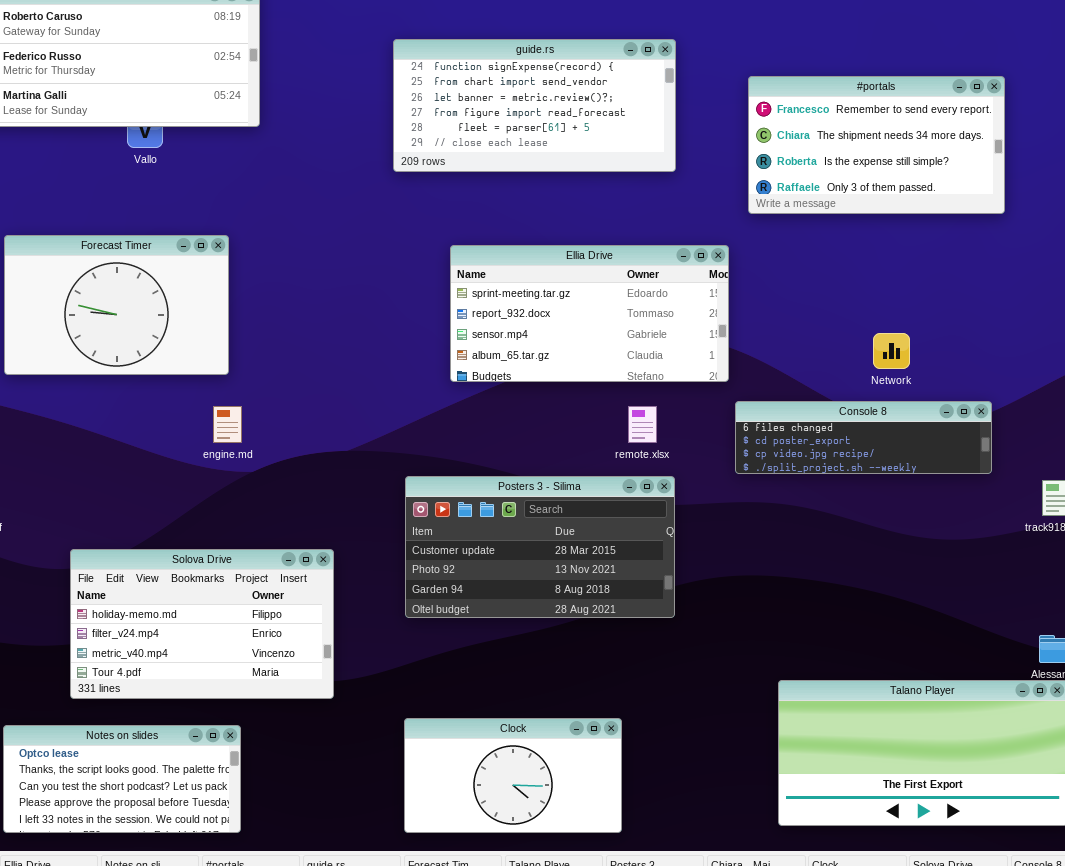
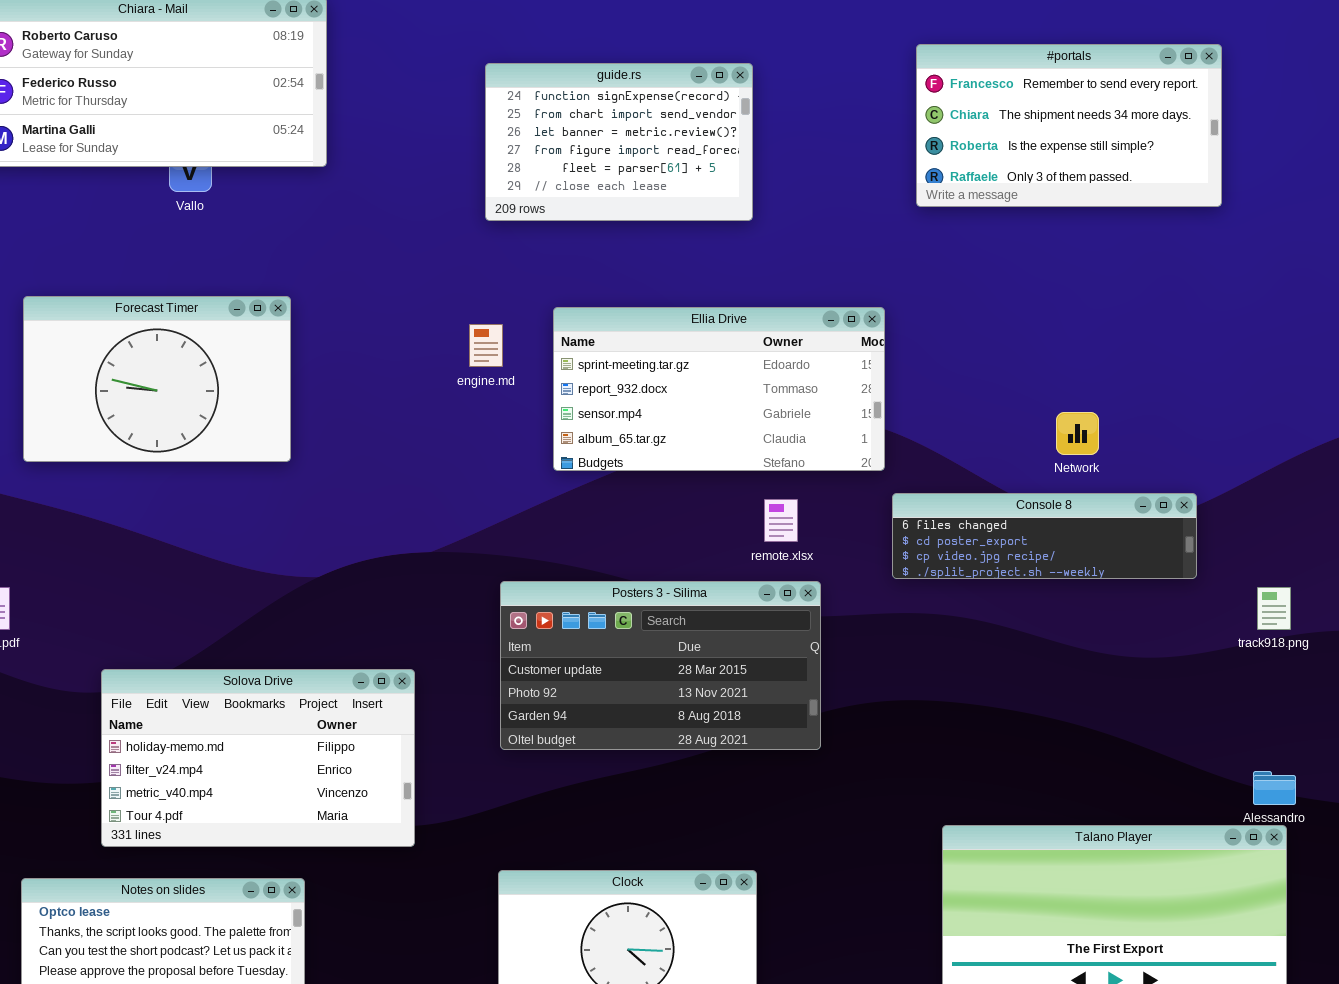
guide.rs: [393,39,676,172] -> [485,63,753,221], resized
#portals: [748,76,1005,214] -> [916,44,1222,207], moved
engine.md: [213,406,242,443] -> [469,324,503,367], moved

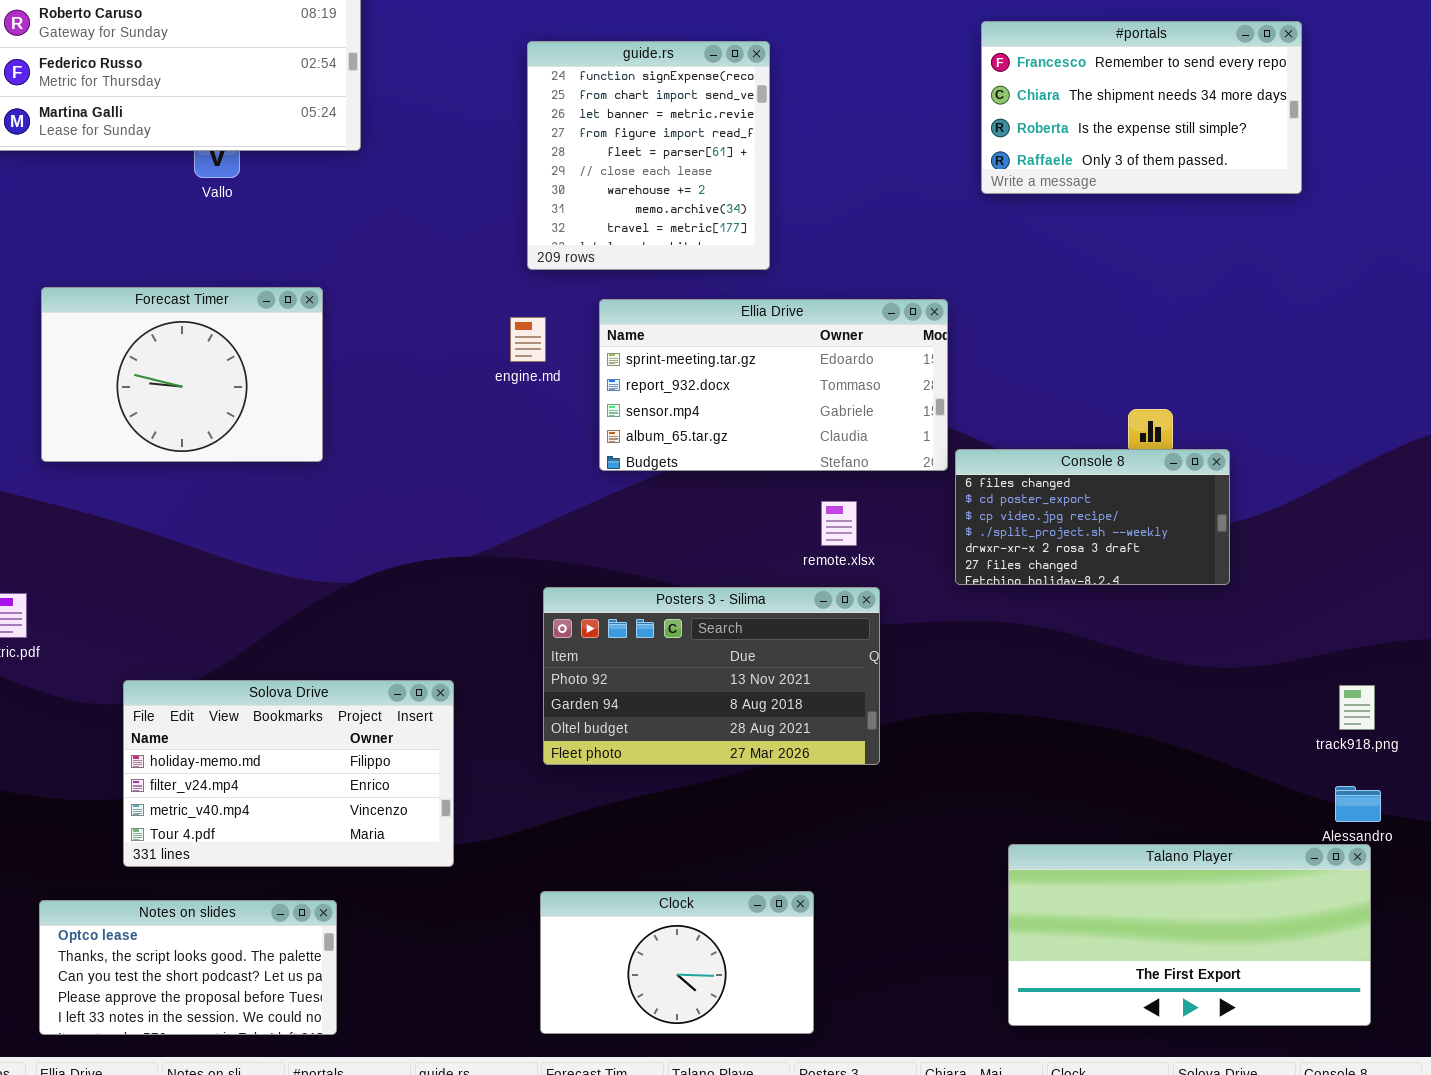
guide.rs: [485,63,753,221] -> [527,41,770,270], resized
Console 8: [892,493,1197,579] -> [955,449,1230,585], resized
Posters 3 - Silima: [500,581,821,750] -> [543,587,880,765], scrolled down 1 row
track918.png: [1257,587,1291,630] -> [1339,685,1375,730], moved

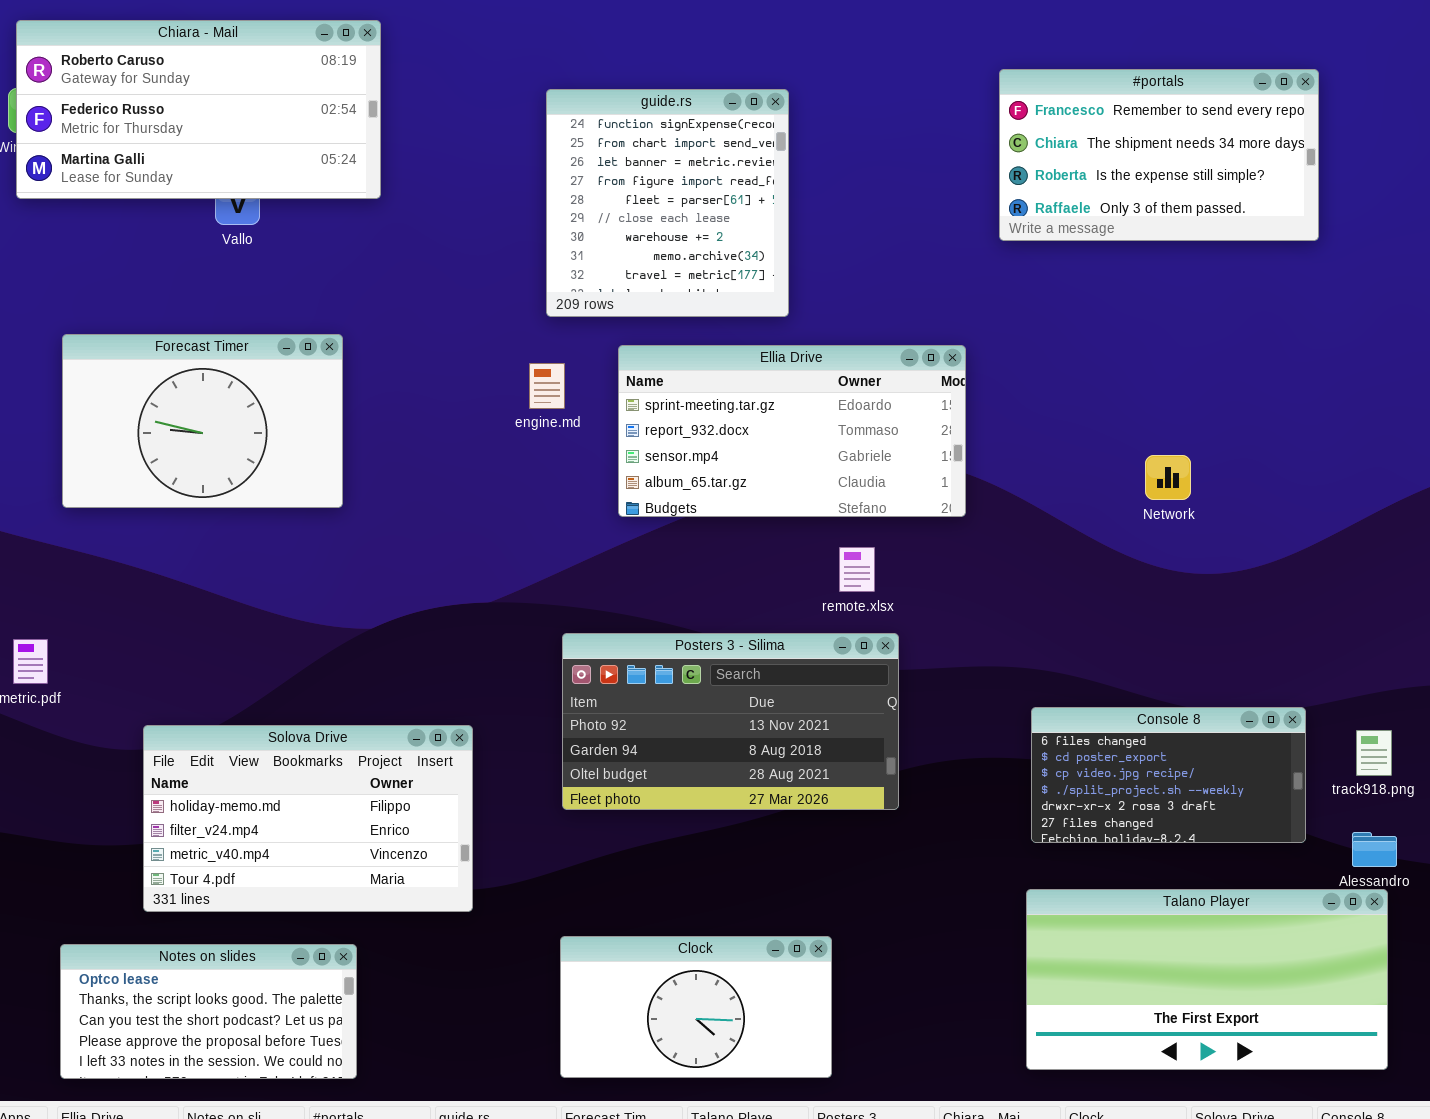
Console 8: [955,449,1230,585] -> [1031,707,1306,843], moved

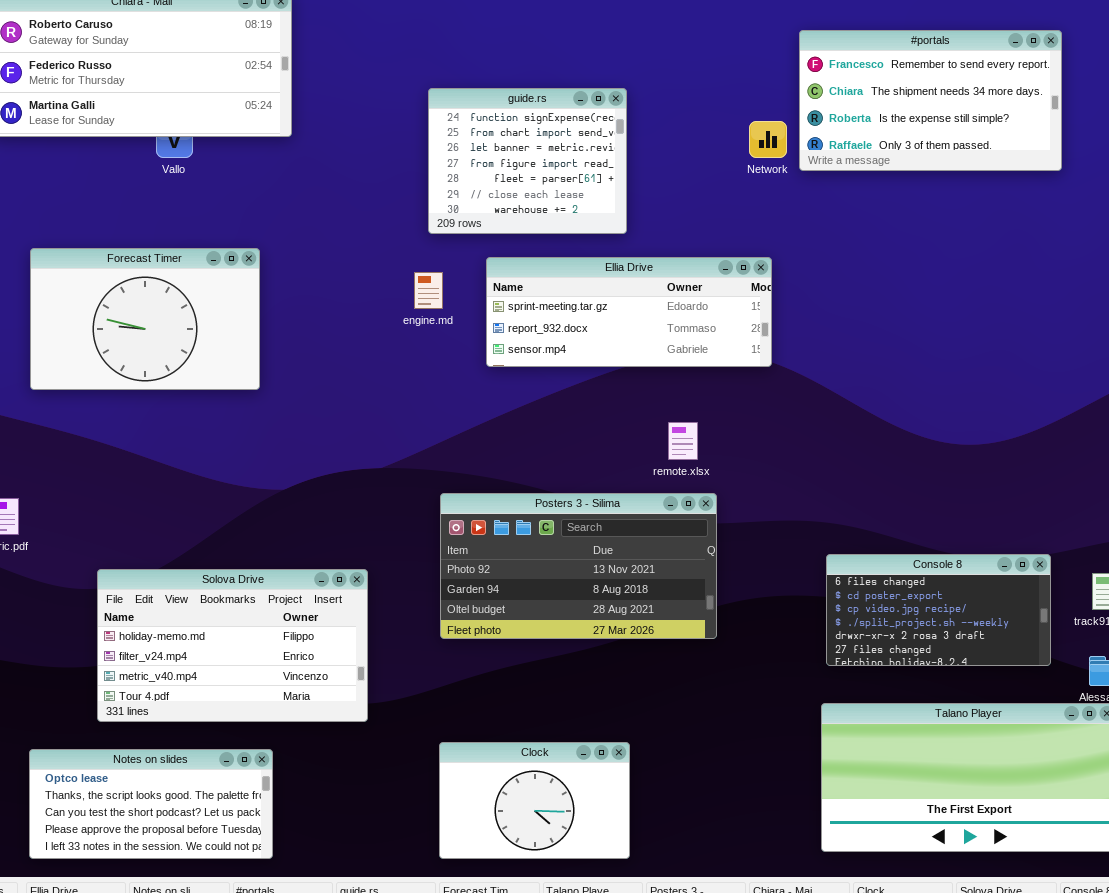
guide.rs: [546,89,789,317] -> [428,88,627,234], resized
Ellia Drive: [618,345,966,517] -> [486,257,772,367], resized
Network: [1145,455,1191,500] -> [749,121,787,158], moved
Clock: [560,936,832,1078] -> [439,742,630,859], resized

